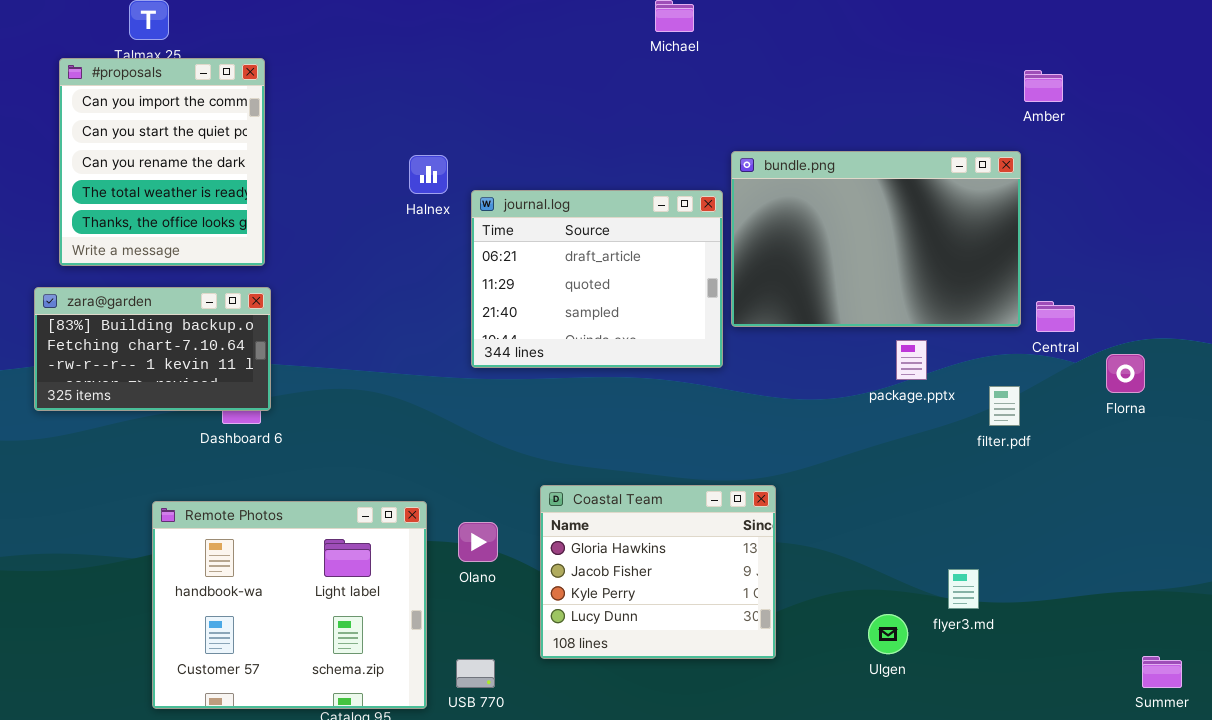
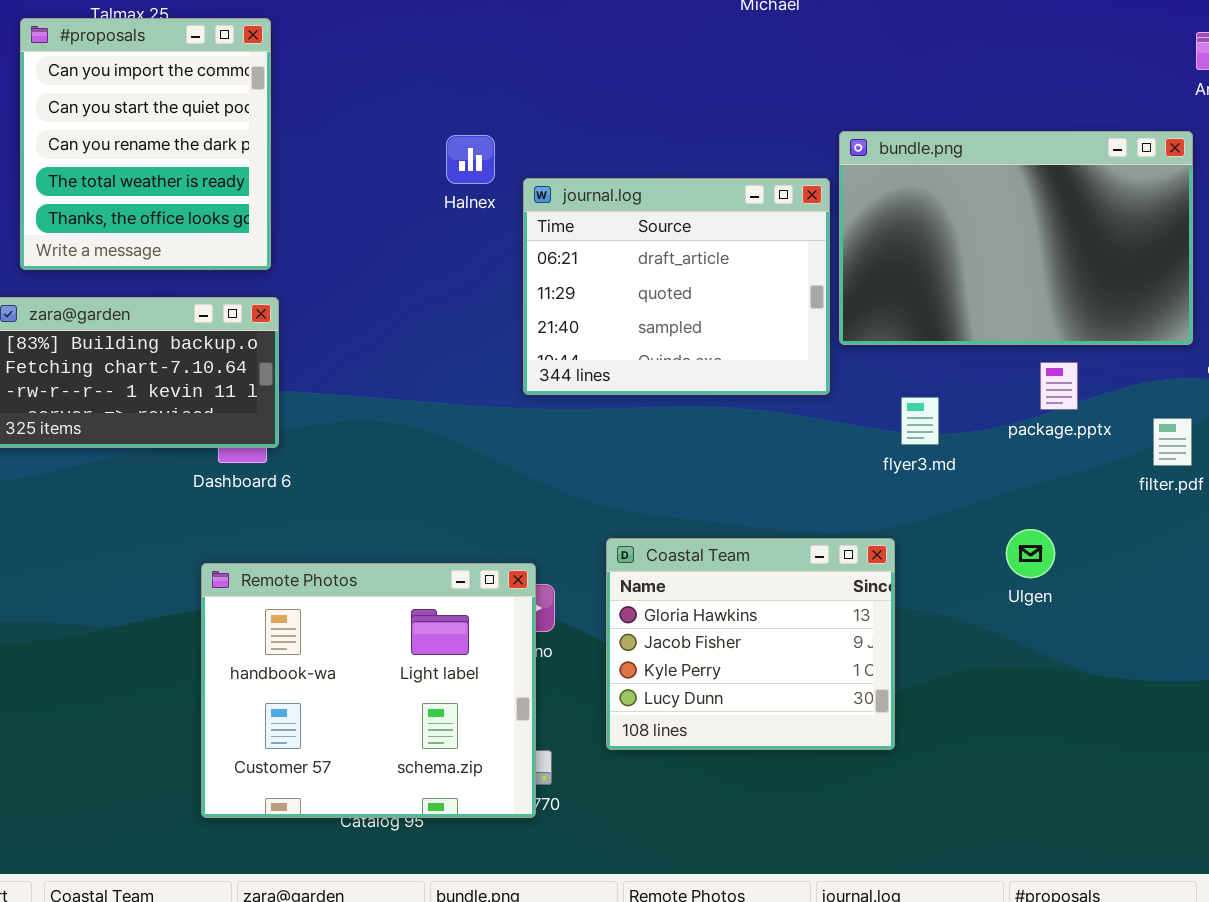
Remote Photos: [152,501,427,709] -> [201,563,536,818], moved
flyer3.md: [948,569,979,609] -> [901,397,939,445], moved
Ulgen: [868,614,908,654] -> [1006,529,1055,578], moved

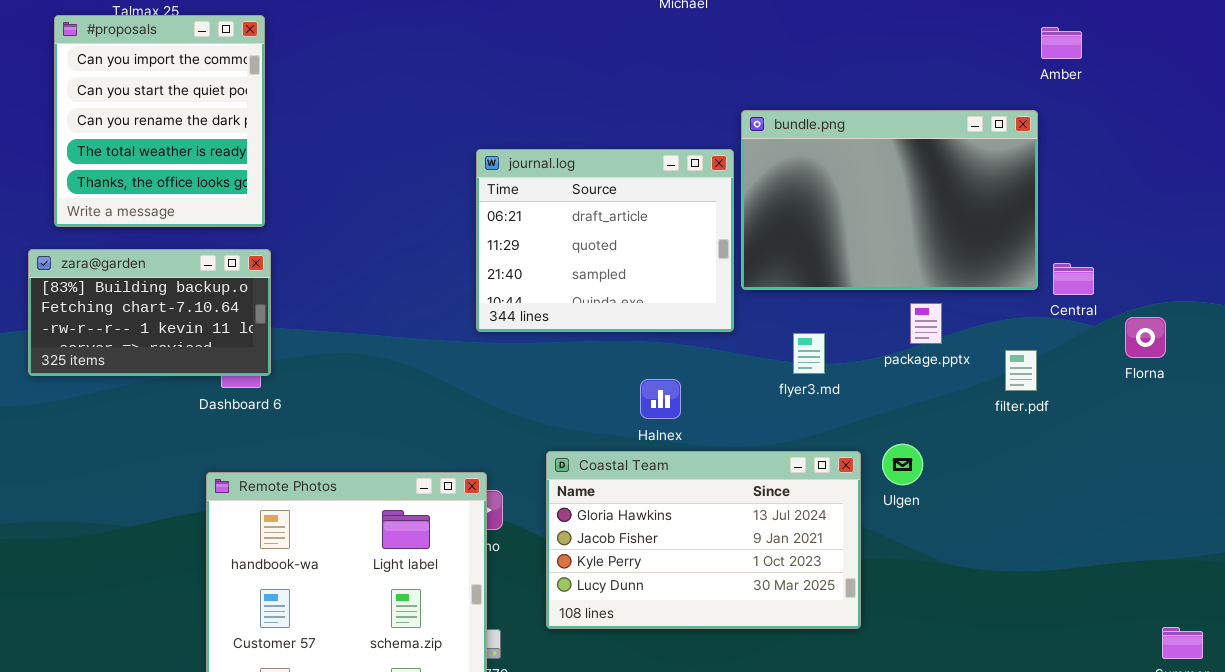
Halnex: [446,135,495,184] -> [640,379,681,419], moved
Coastal Team: [606,538,895,750] -> [546,451,861,629], resized

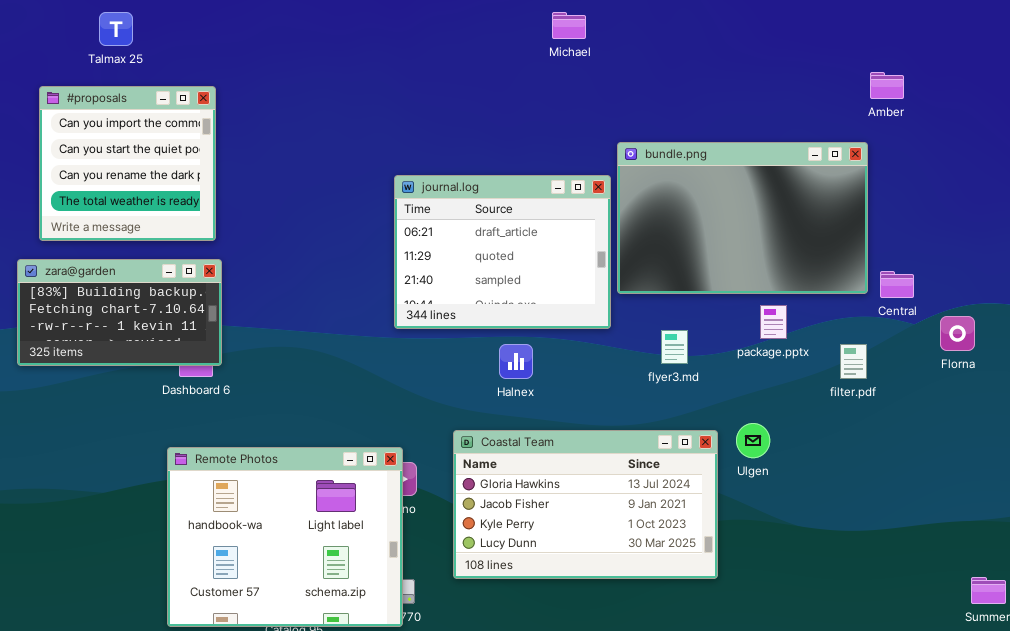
#proposals: [54,15,265,227] -> [39,86,216,241], resized
Halnex: [640,379,681,419] -> [499,344,533,379], moved

